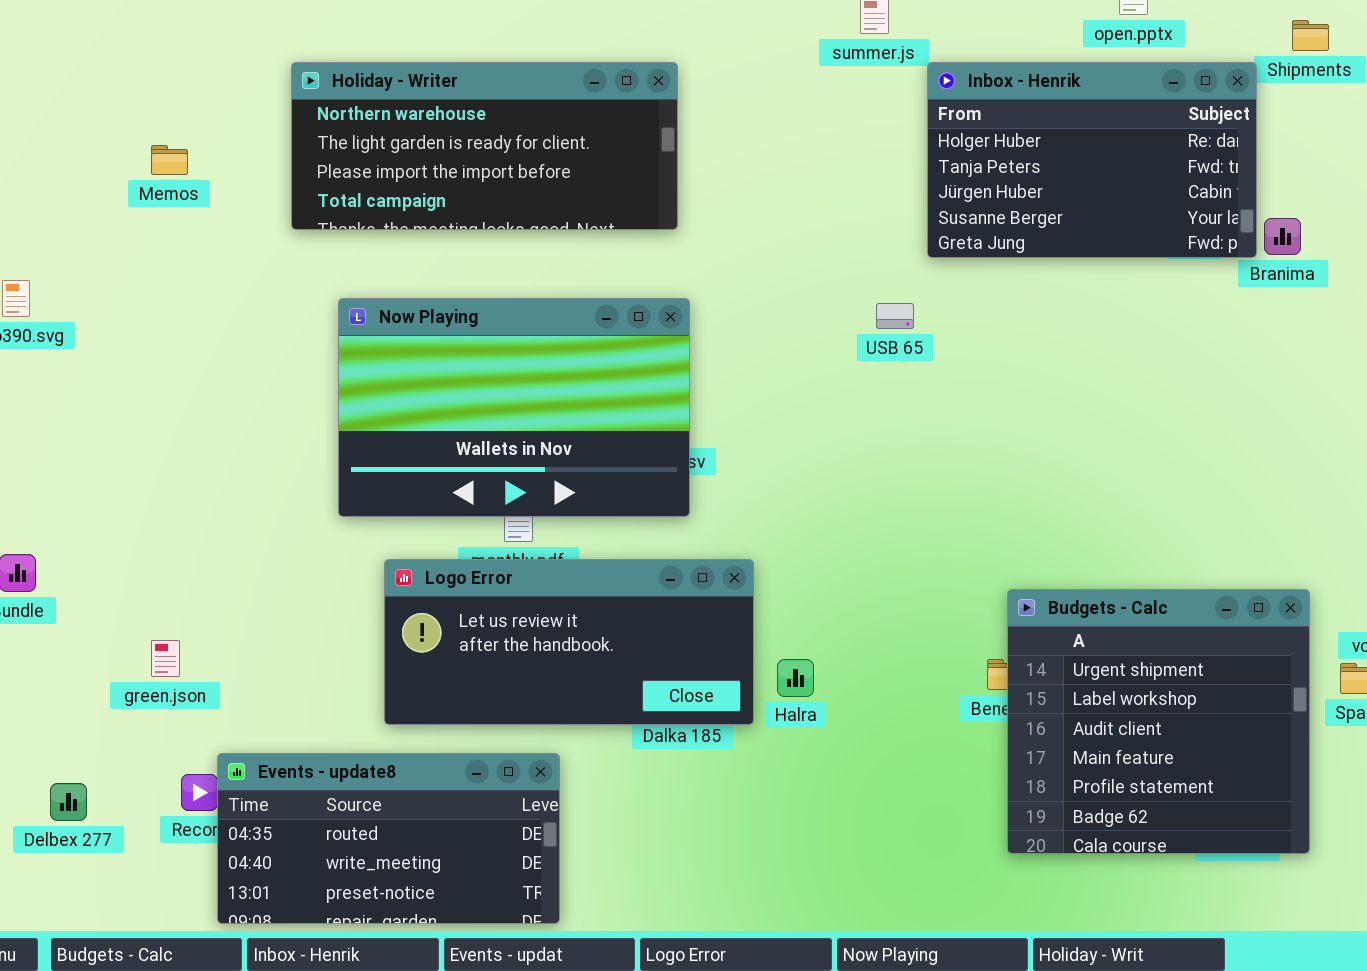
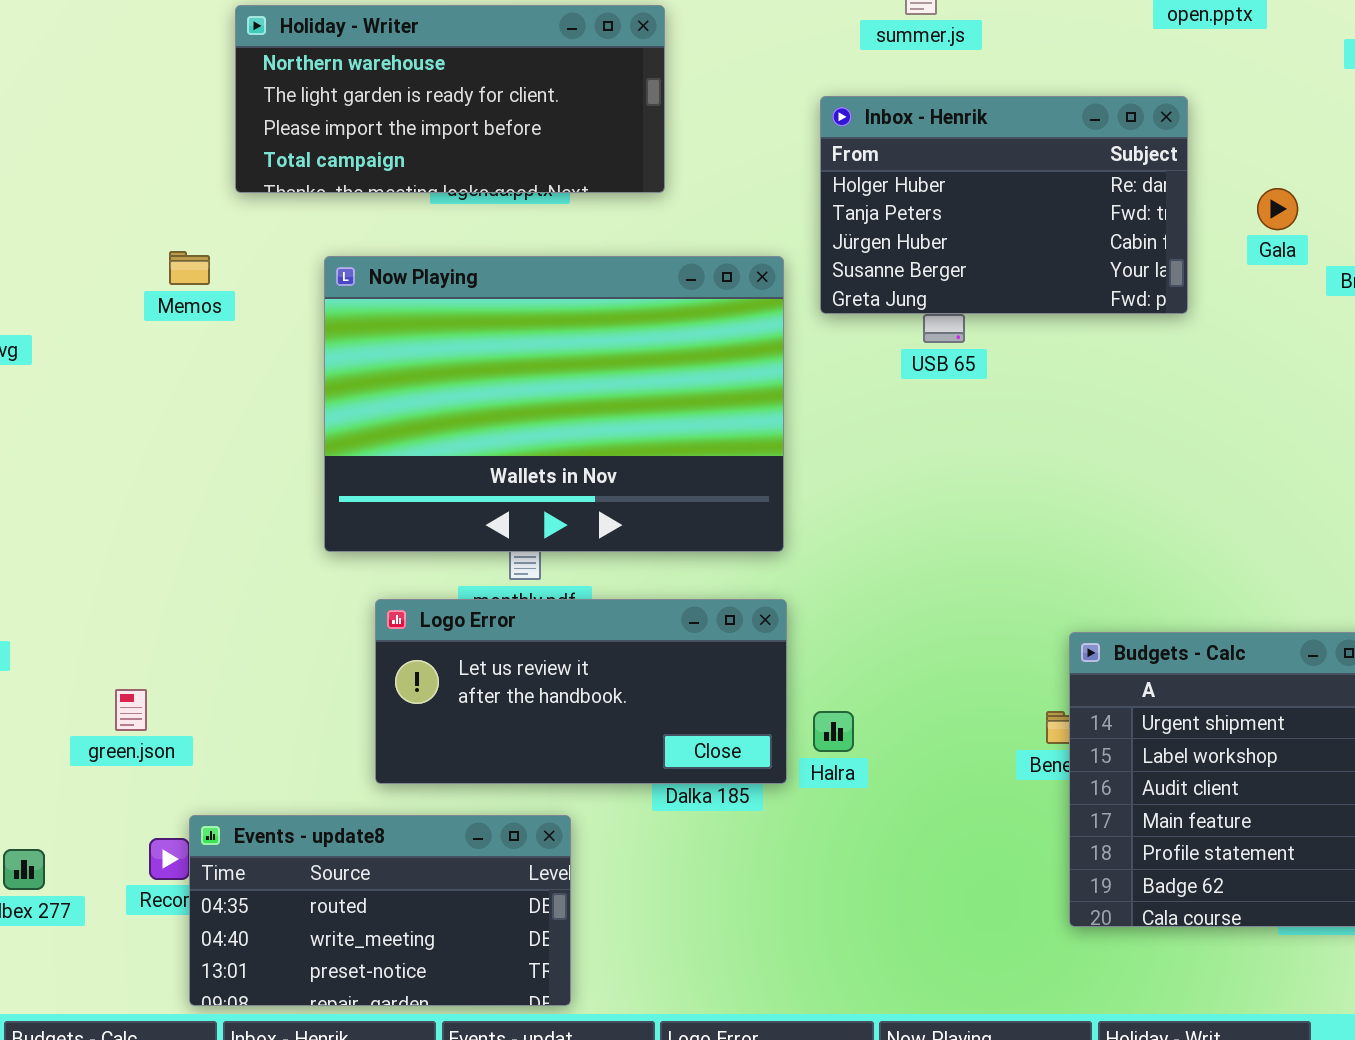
Holiday - Writer: [291,62,678,230] -> [235,5,665,193], moved
Inbox - Henrik: [927,62,1257,258] -> [820,96,1188,314], moved
Memos: [151,145,188,175] -> [169,251,210,285], moved
Now Playing: [338,298,690,517] -> [324,256,784,552], resized

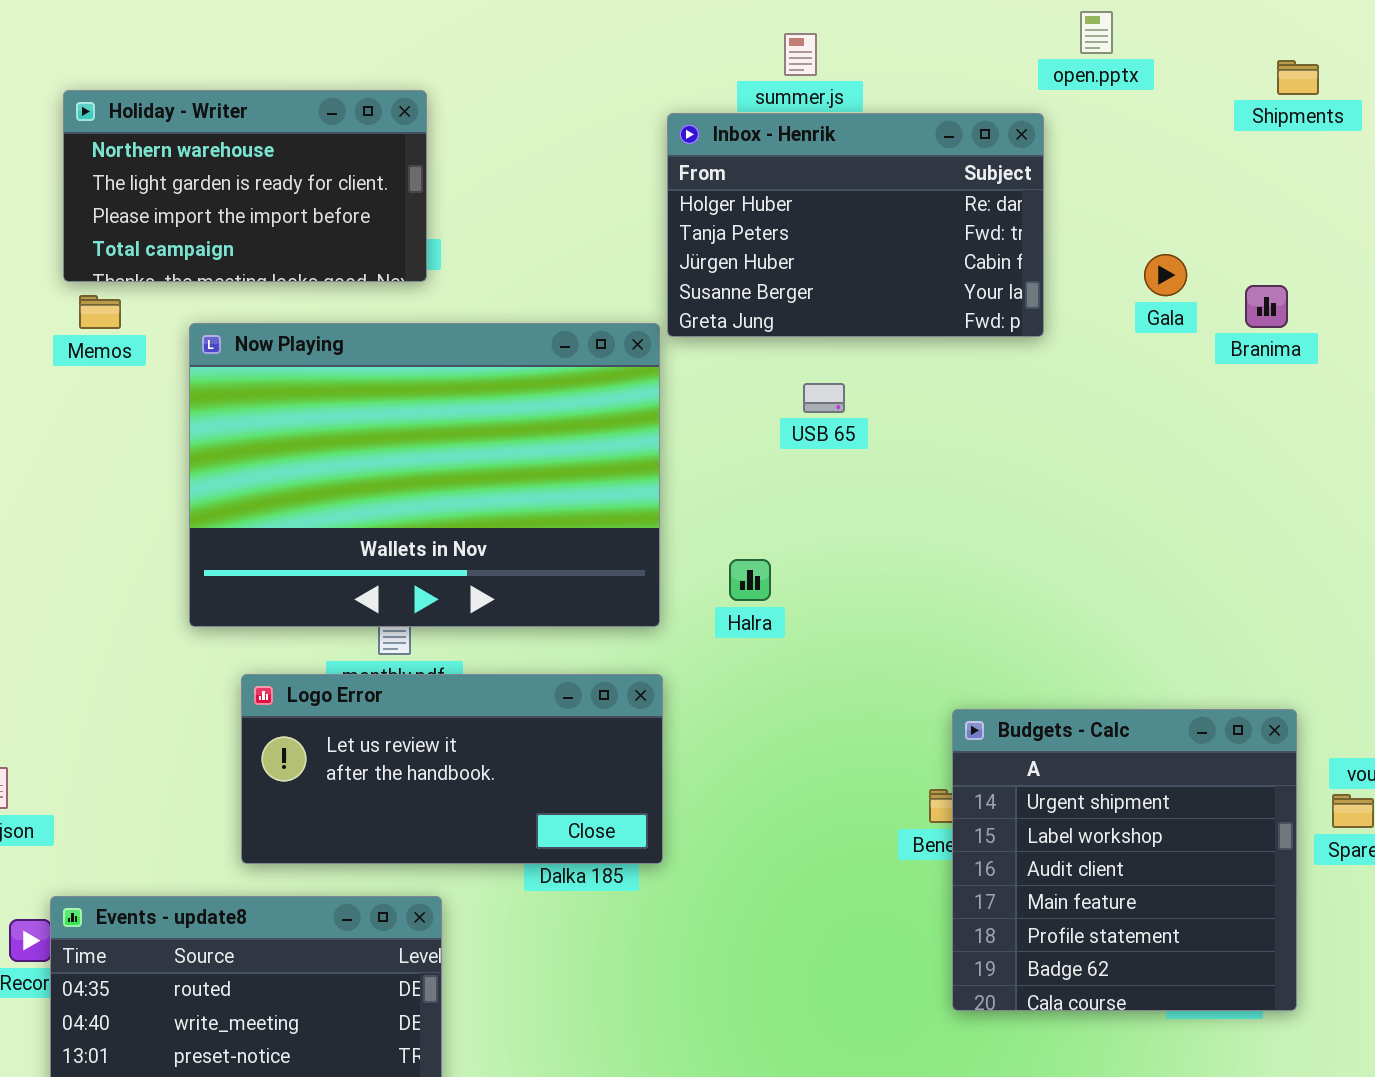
Holiday - Writer: [235,5,665,193] -> [63,90,427,282], moved, resized
Inbox - Henrik: [820,96,1188,314] -> [667,113,1044,337], moved
Memos: [169,251,210,285] -> [79,295,121,329], moved
Halra: [813,711,854,752] -> [729,559,771,601], moved

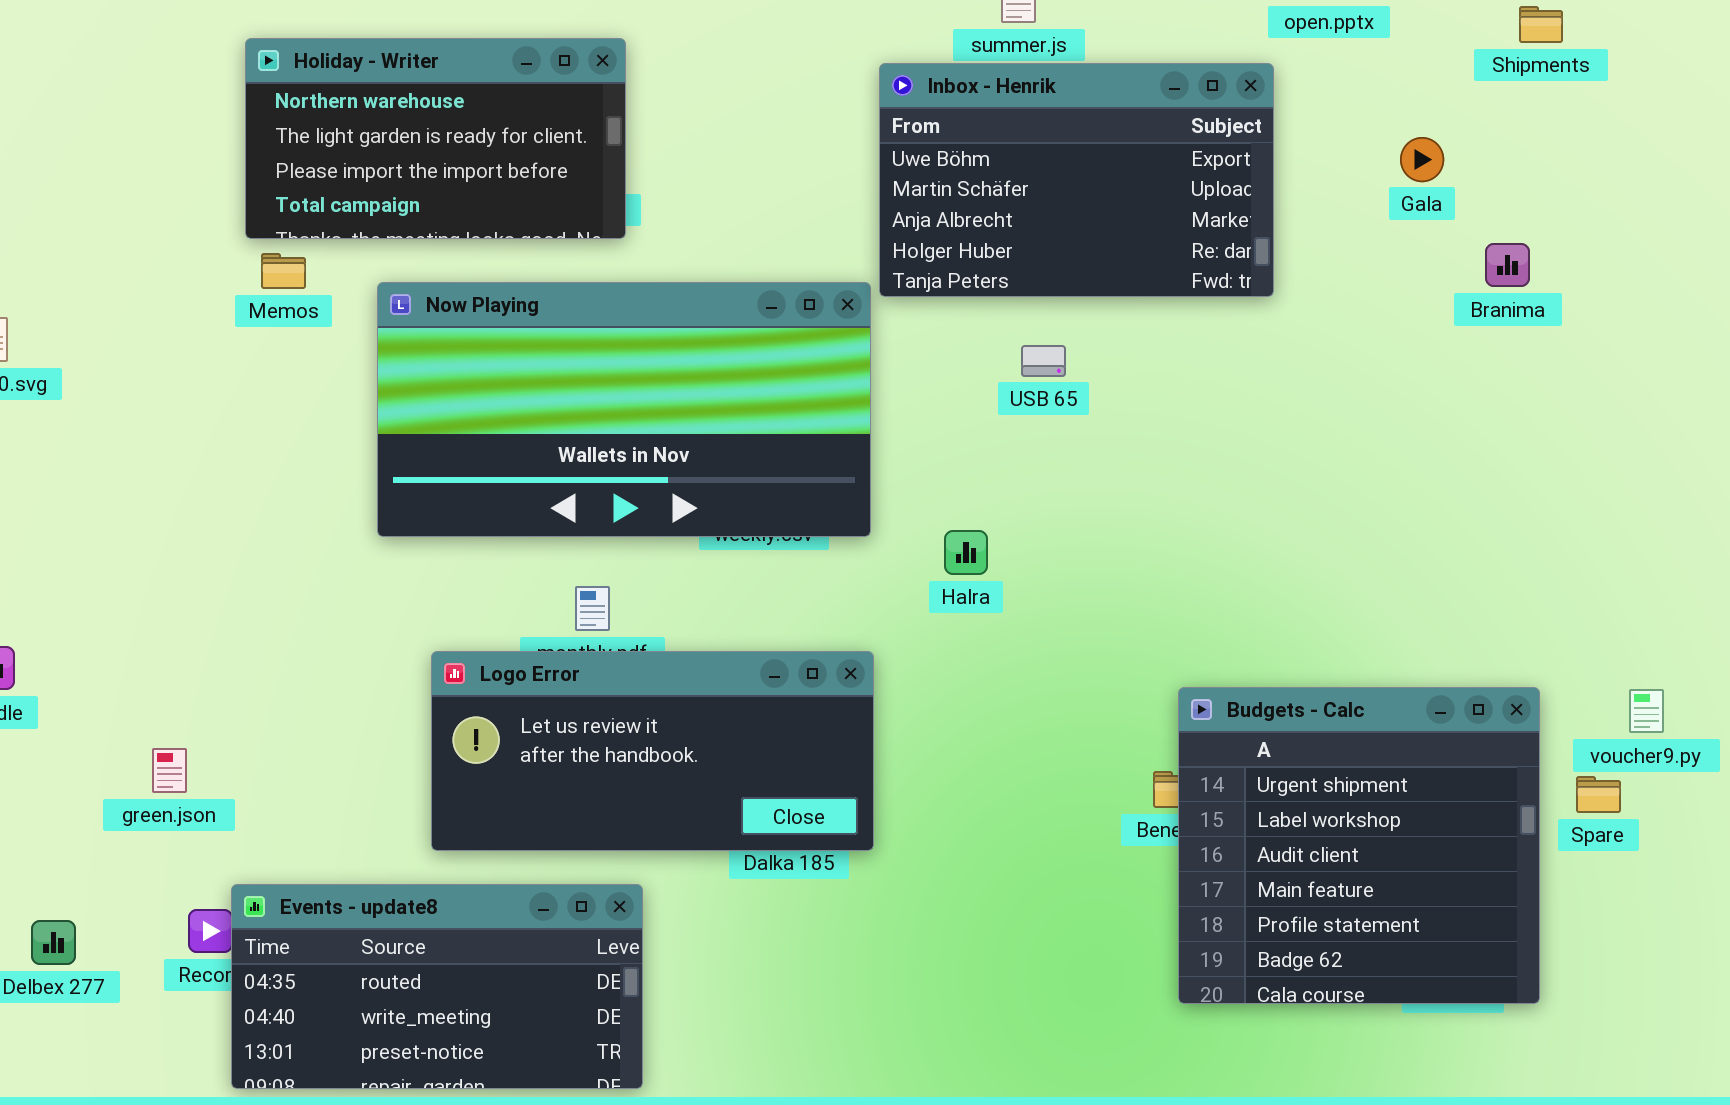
Inbox - Henrik: [667,113,1044,337] -> [879,63,1274,297], scrolled up 3 rows
Gala: [1144,254,1187,296] -> [1400,137,1444,182], moved
Now Playing: [189,323,660,627] -> [377,282,871,537], resized

